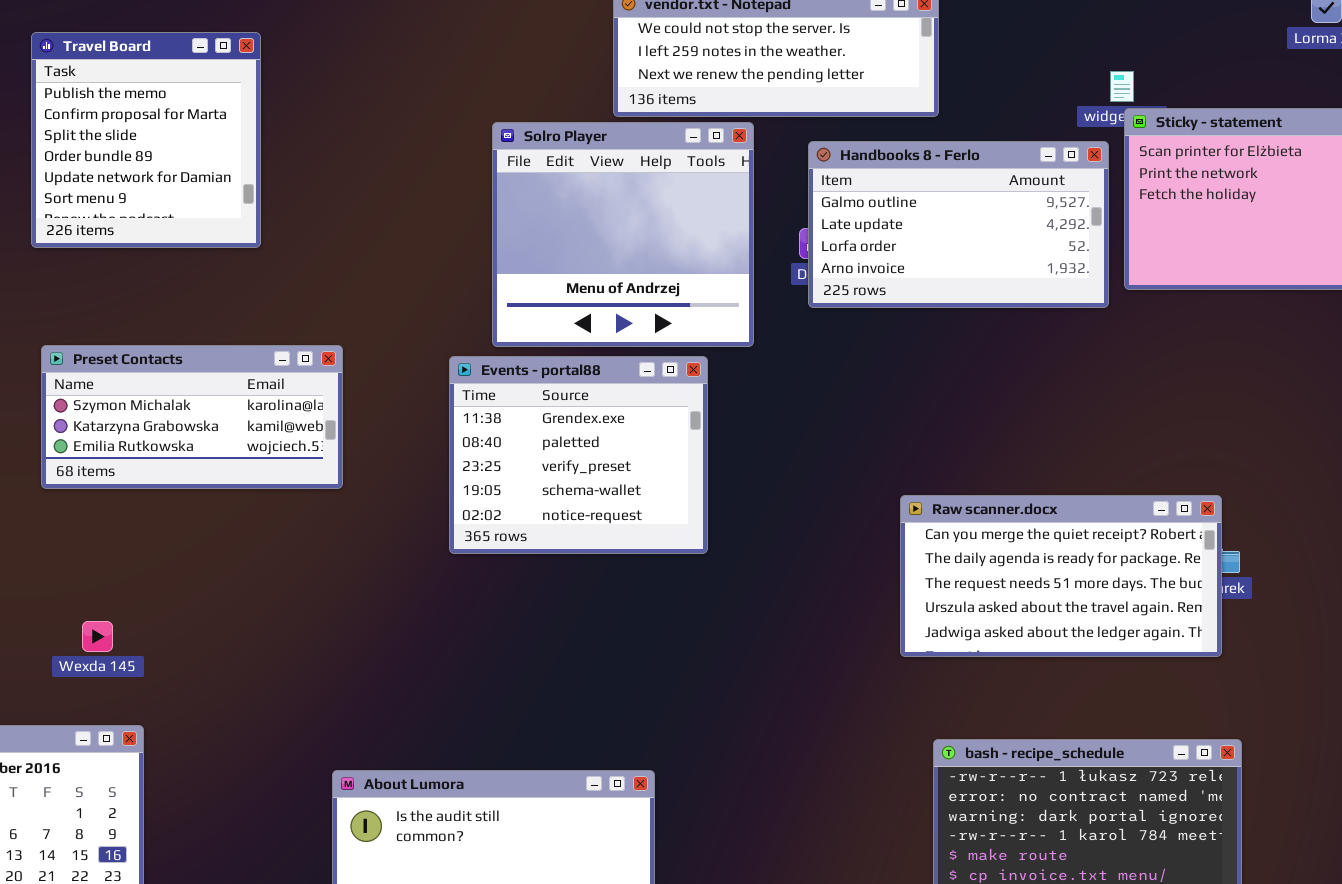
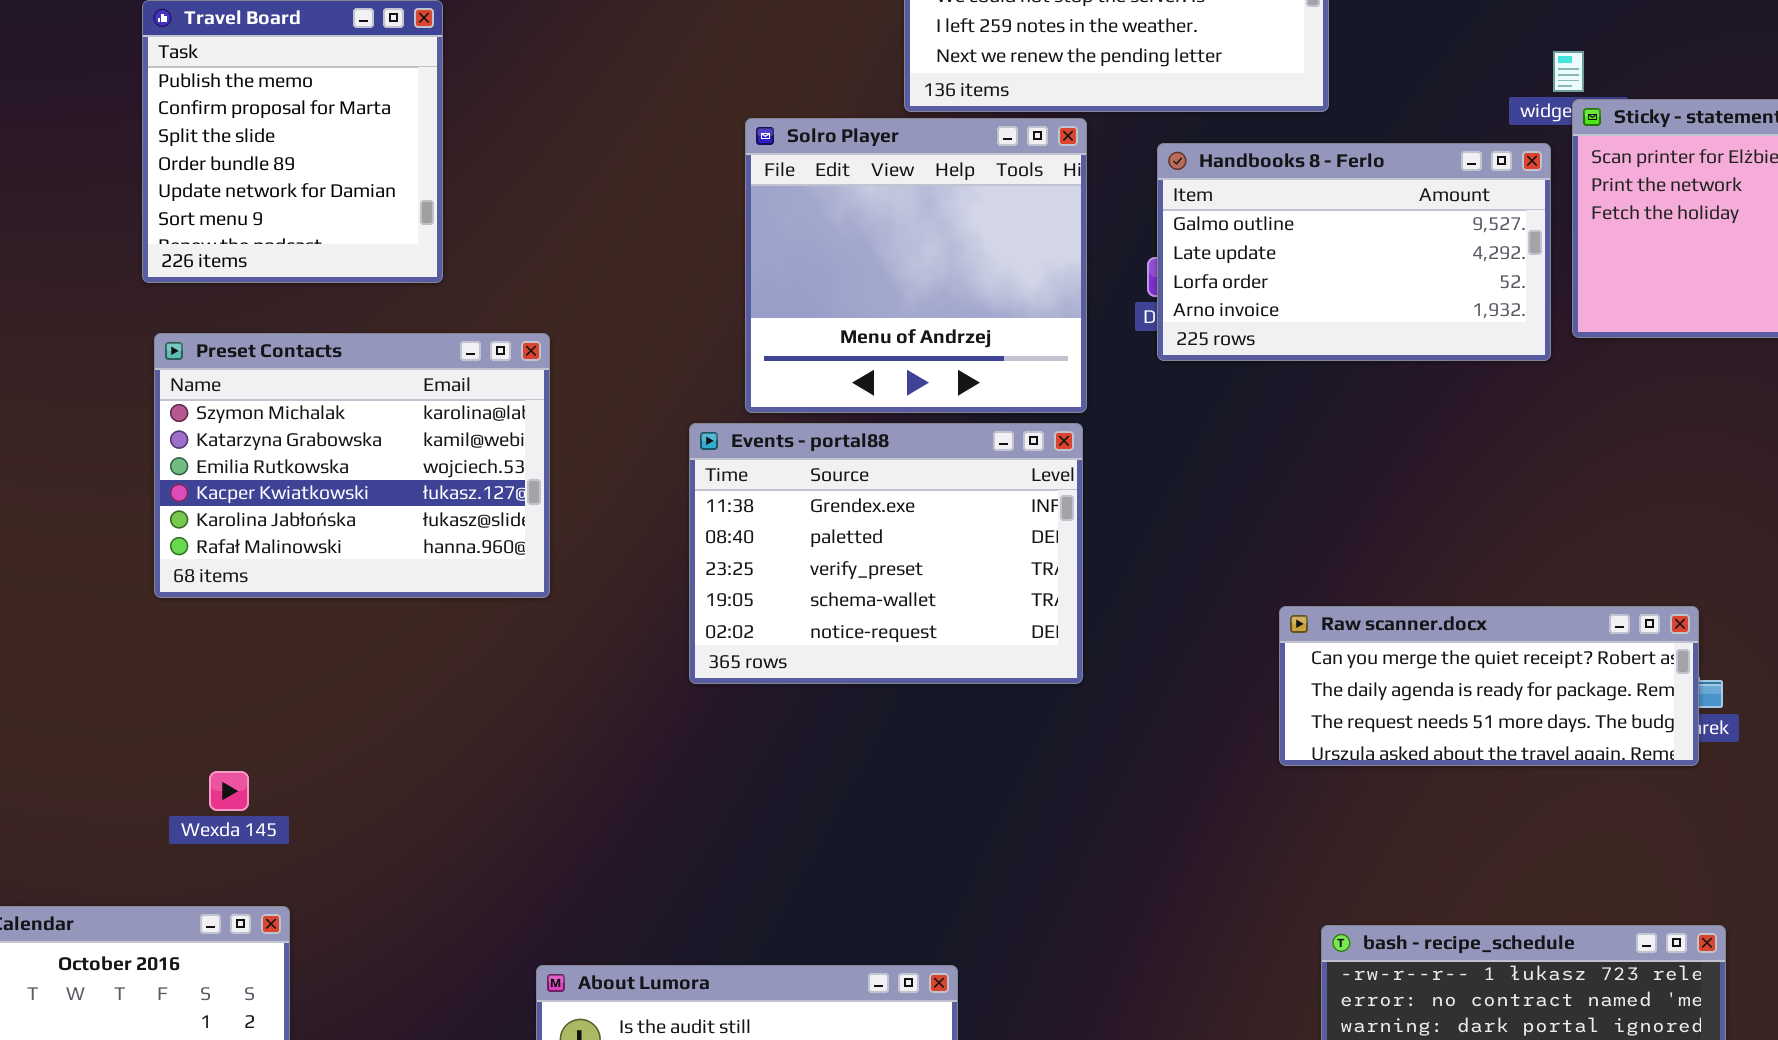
Preset Contacts: [41,345,343,489] -> [154,333,550,598], resized
Events - portal88: [449,356,708,554] -> [689,423,1083,684], resized
Raw scanner.docx: [900,495,1222,657] -> [1279,606,1699,766], resized

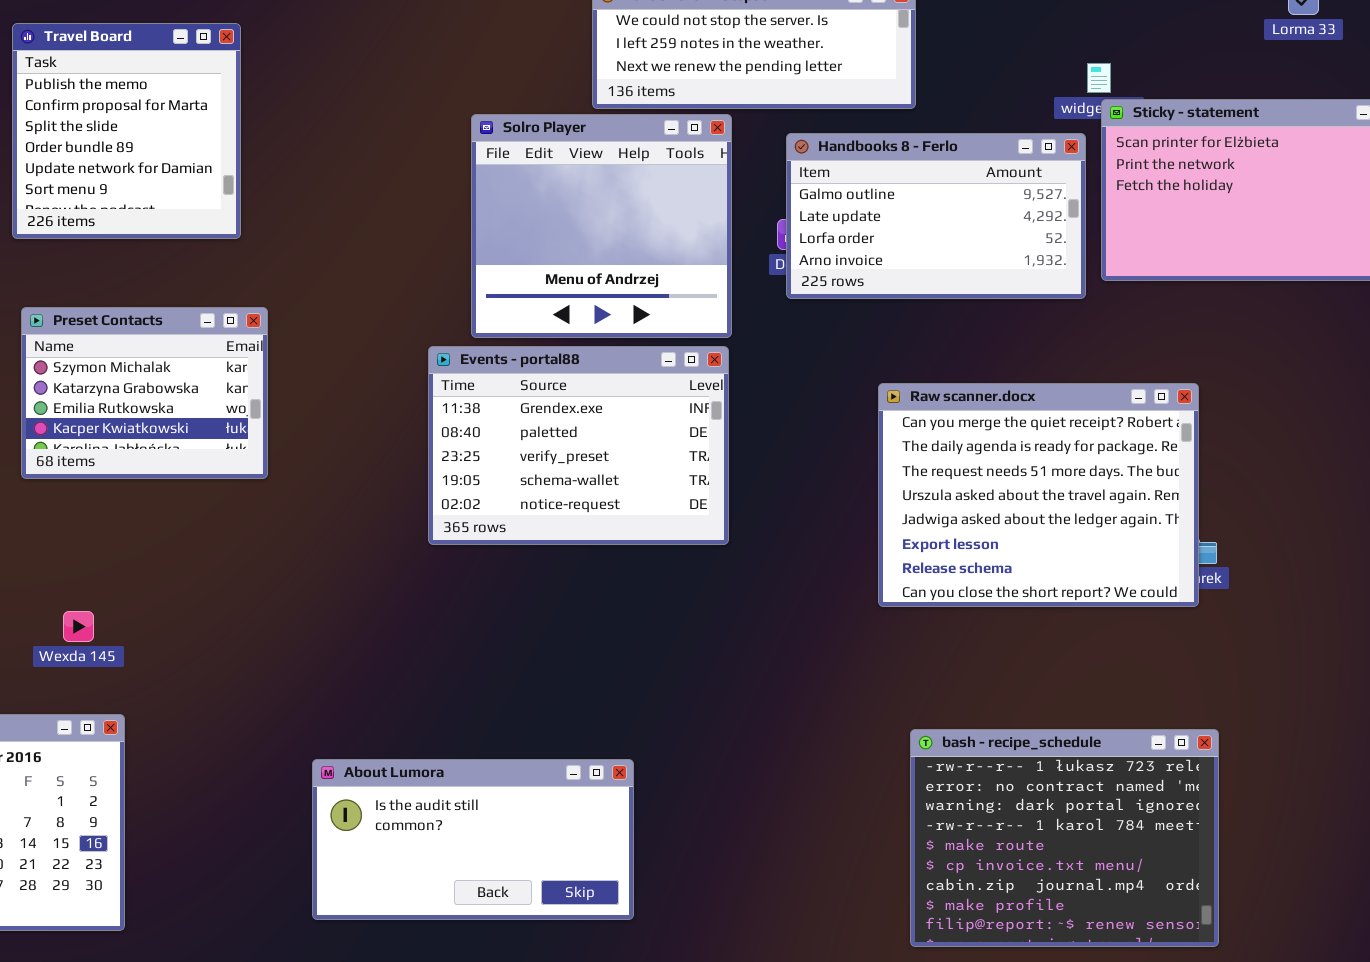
Preset Contacts: [154,333,550,598] -> [21,307,268,479], resized
Raw scanner.docx: [1279,606,1699,766] -> [878,383,1199,607], resized

